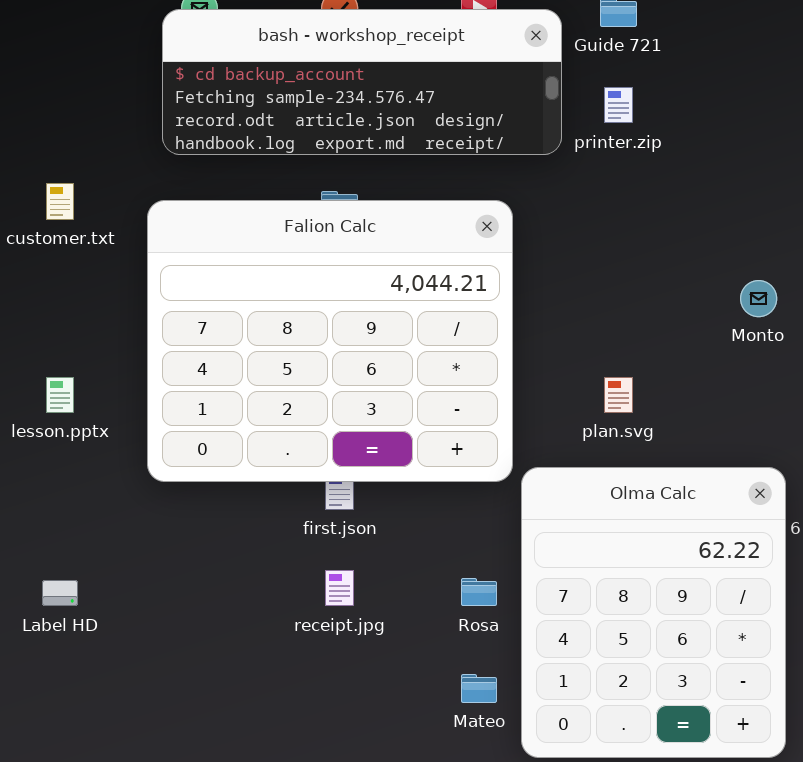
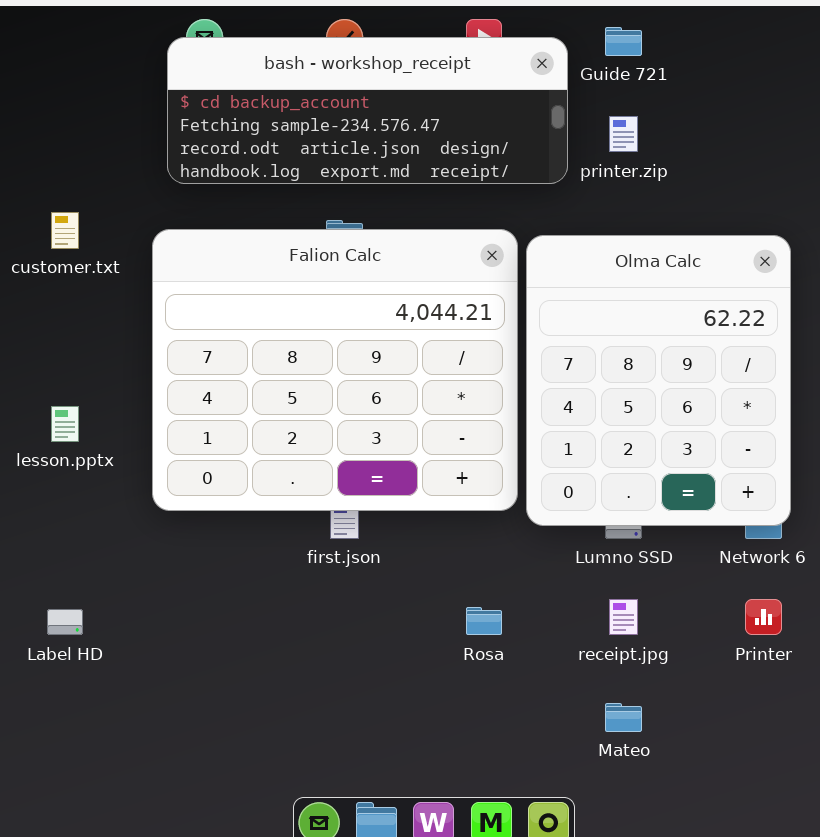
Olma Calc: [521,467,786,758] -> [526,235,791,526], moved
receipt.jpg: [325,570,354,606] -> [609,599,638,635], moved
Mateo: [461,674,497,703] -> [605,703,642,732], moved

